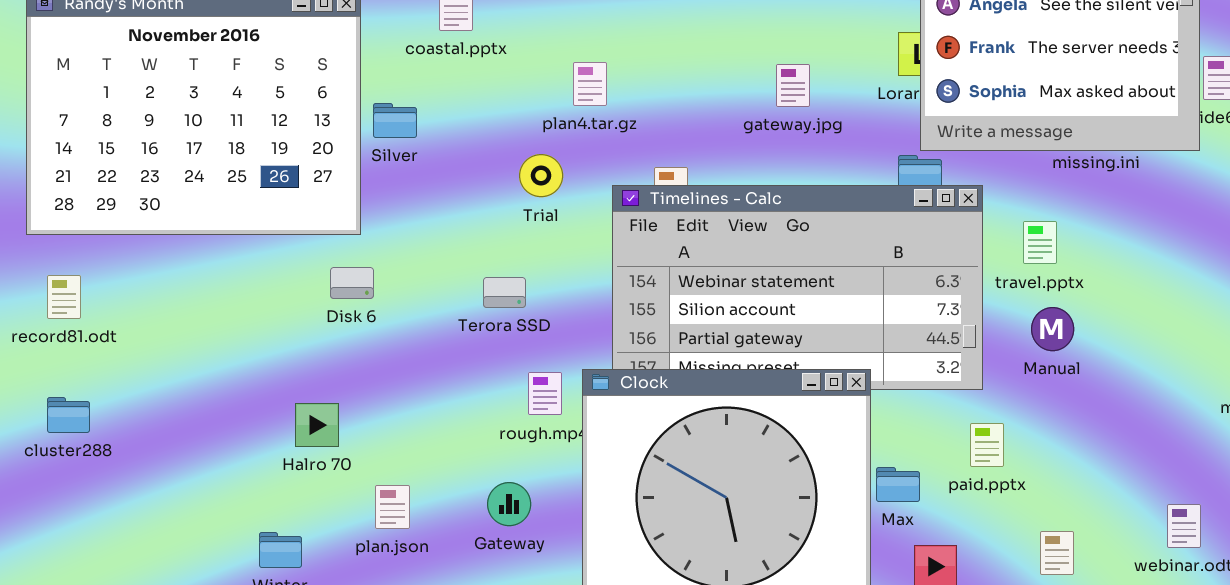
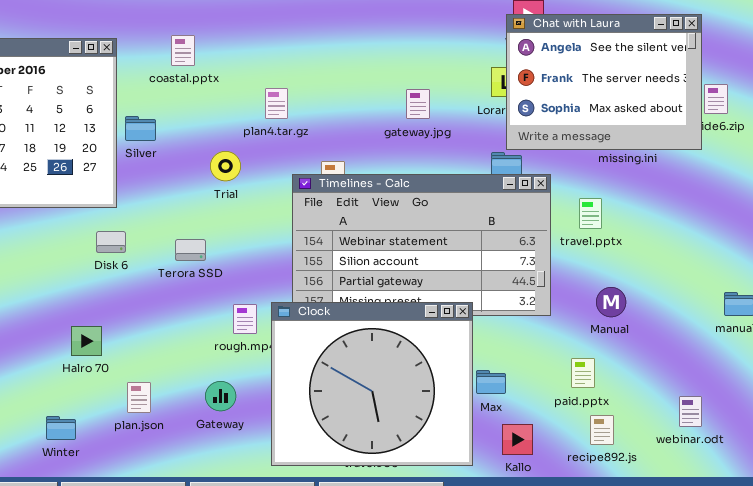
Trial: [519,154,563,197] -> [210,151,241,181], moved
Terora SSD: [483,277,526,308] -> [175,239,206,261], moved
Manual: [1031,307,1074,351] -> [596,287,626,317], moved
paid.pptx: [970,423,1004,467] -> [571,358,595,388], moved

